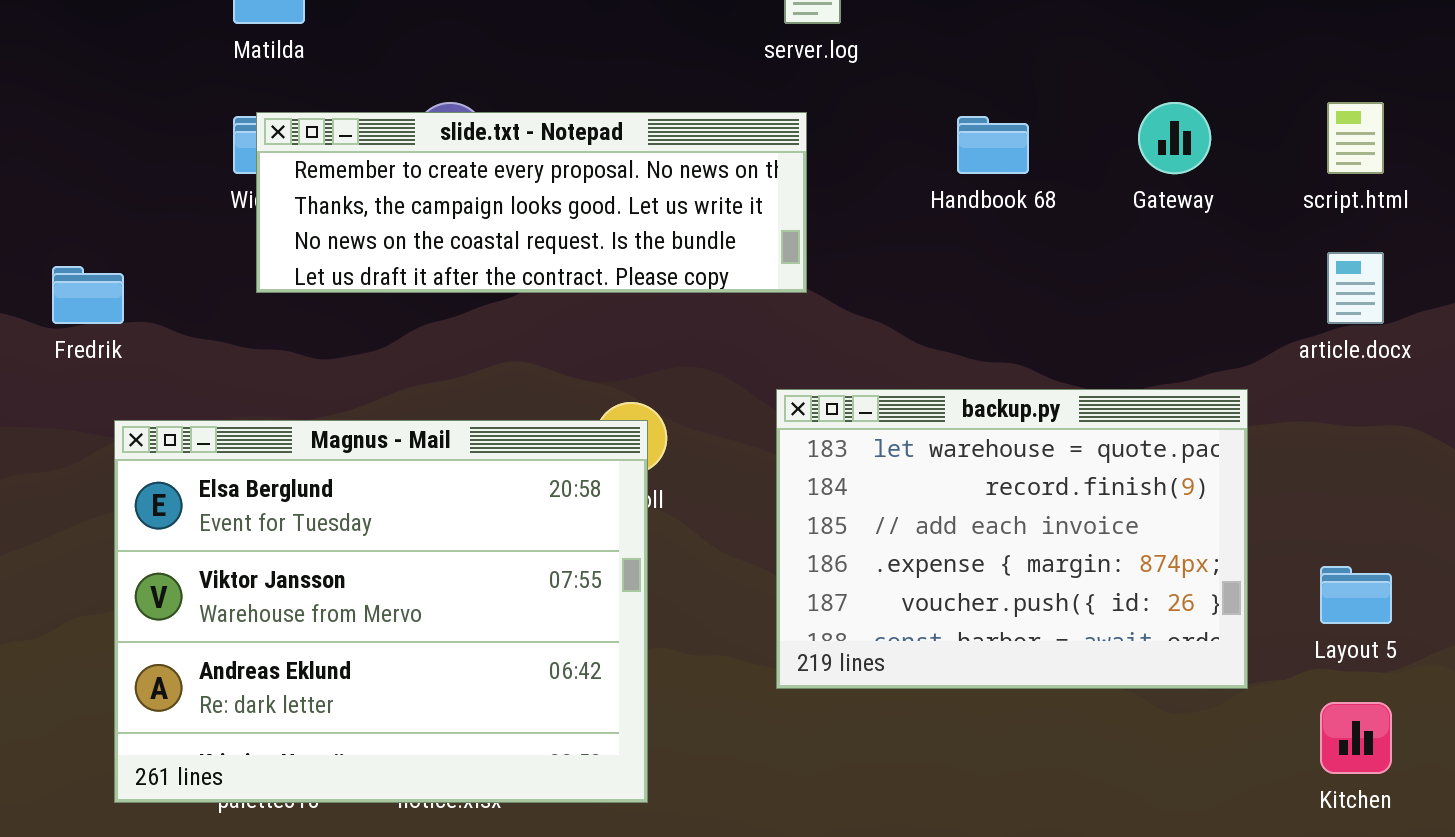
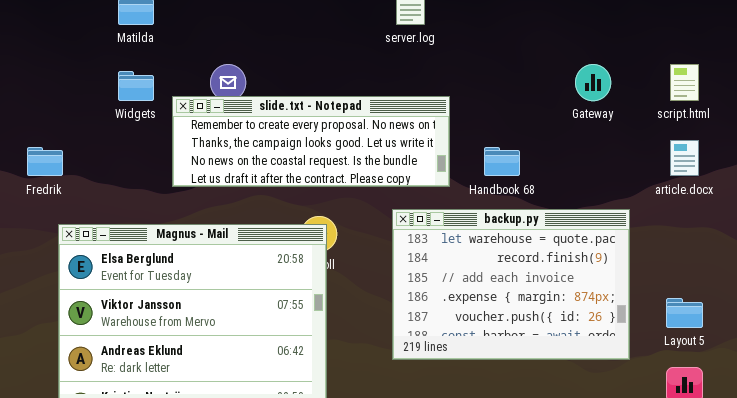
slide.txt - Notepad: [256,112,807,293] -> [172,96,450,187], moved
Handbook 68: [957,116,1029,174] -> [484,147,520,176], moved

